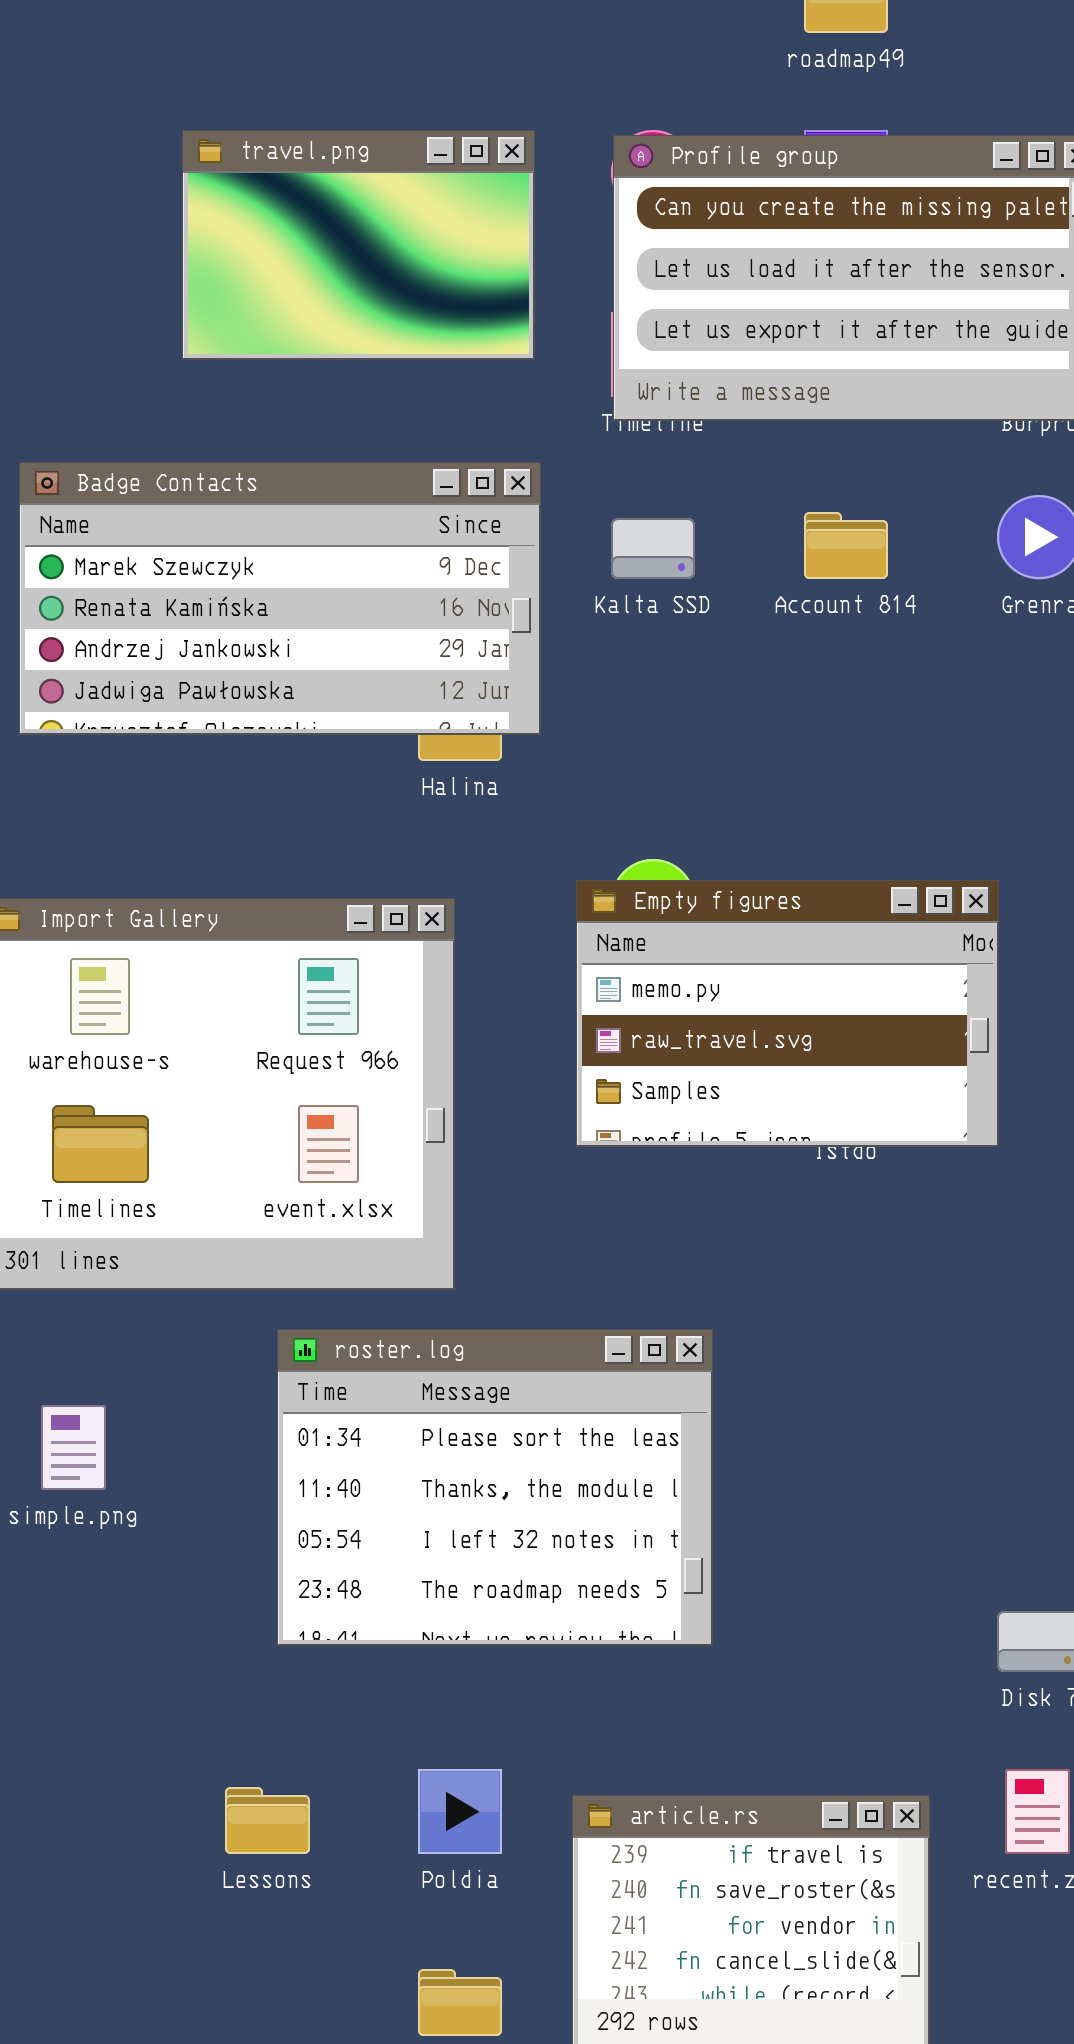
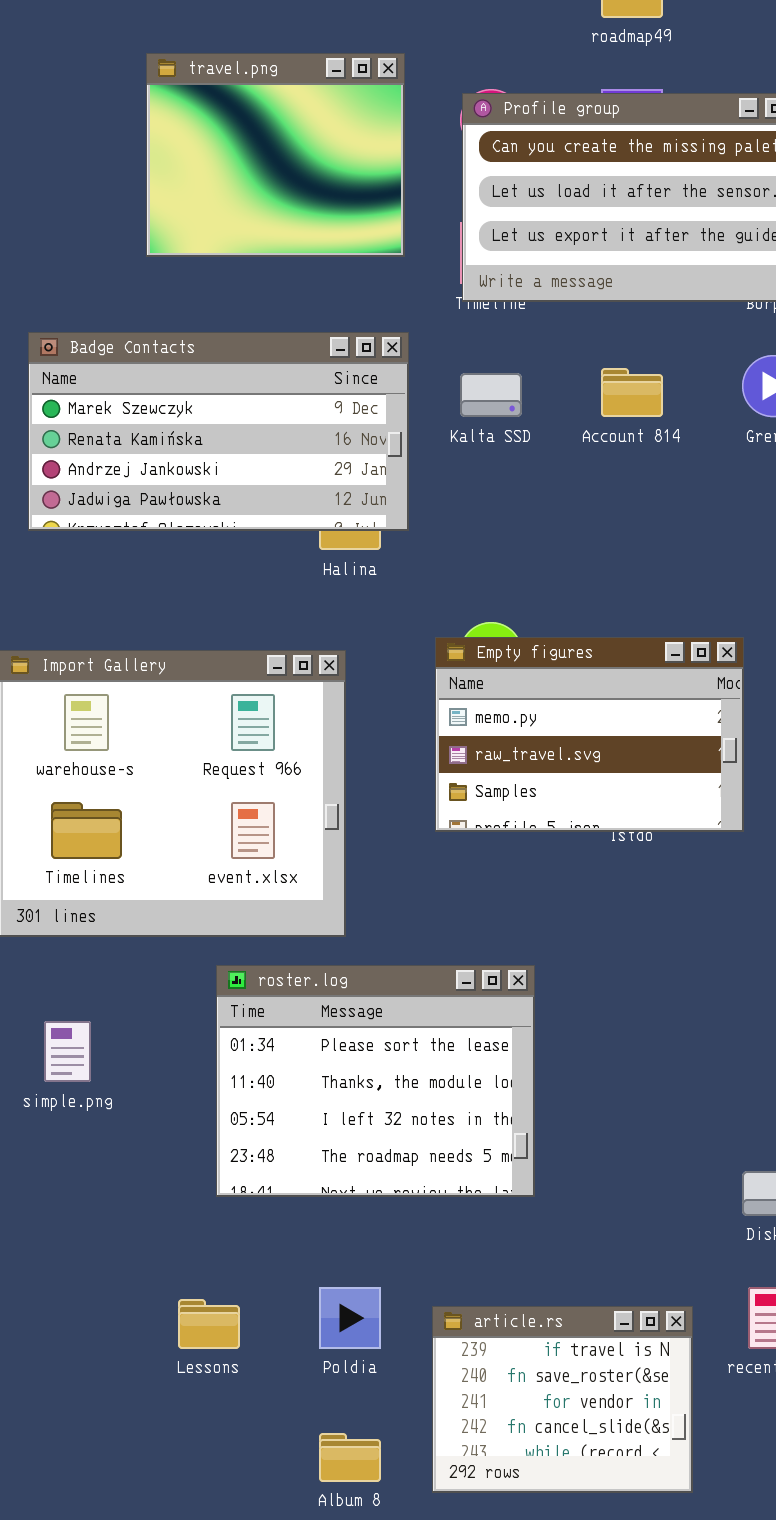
travel.png: [182,130,535,360] -> [146,53,405,257], resized

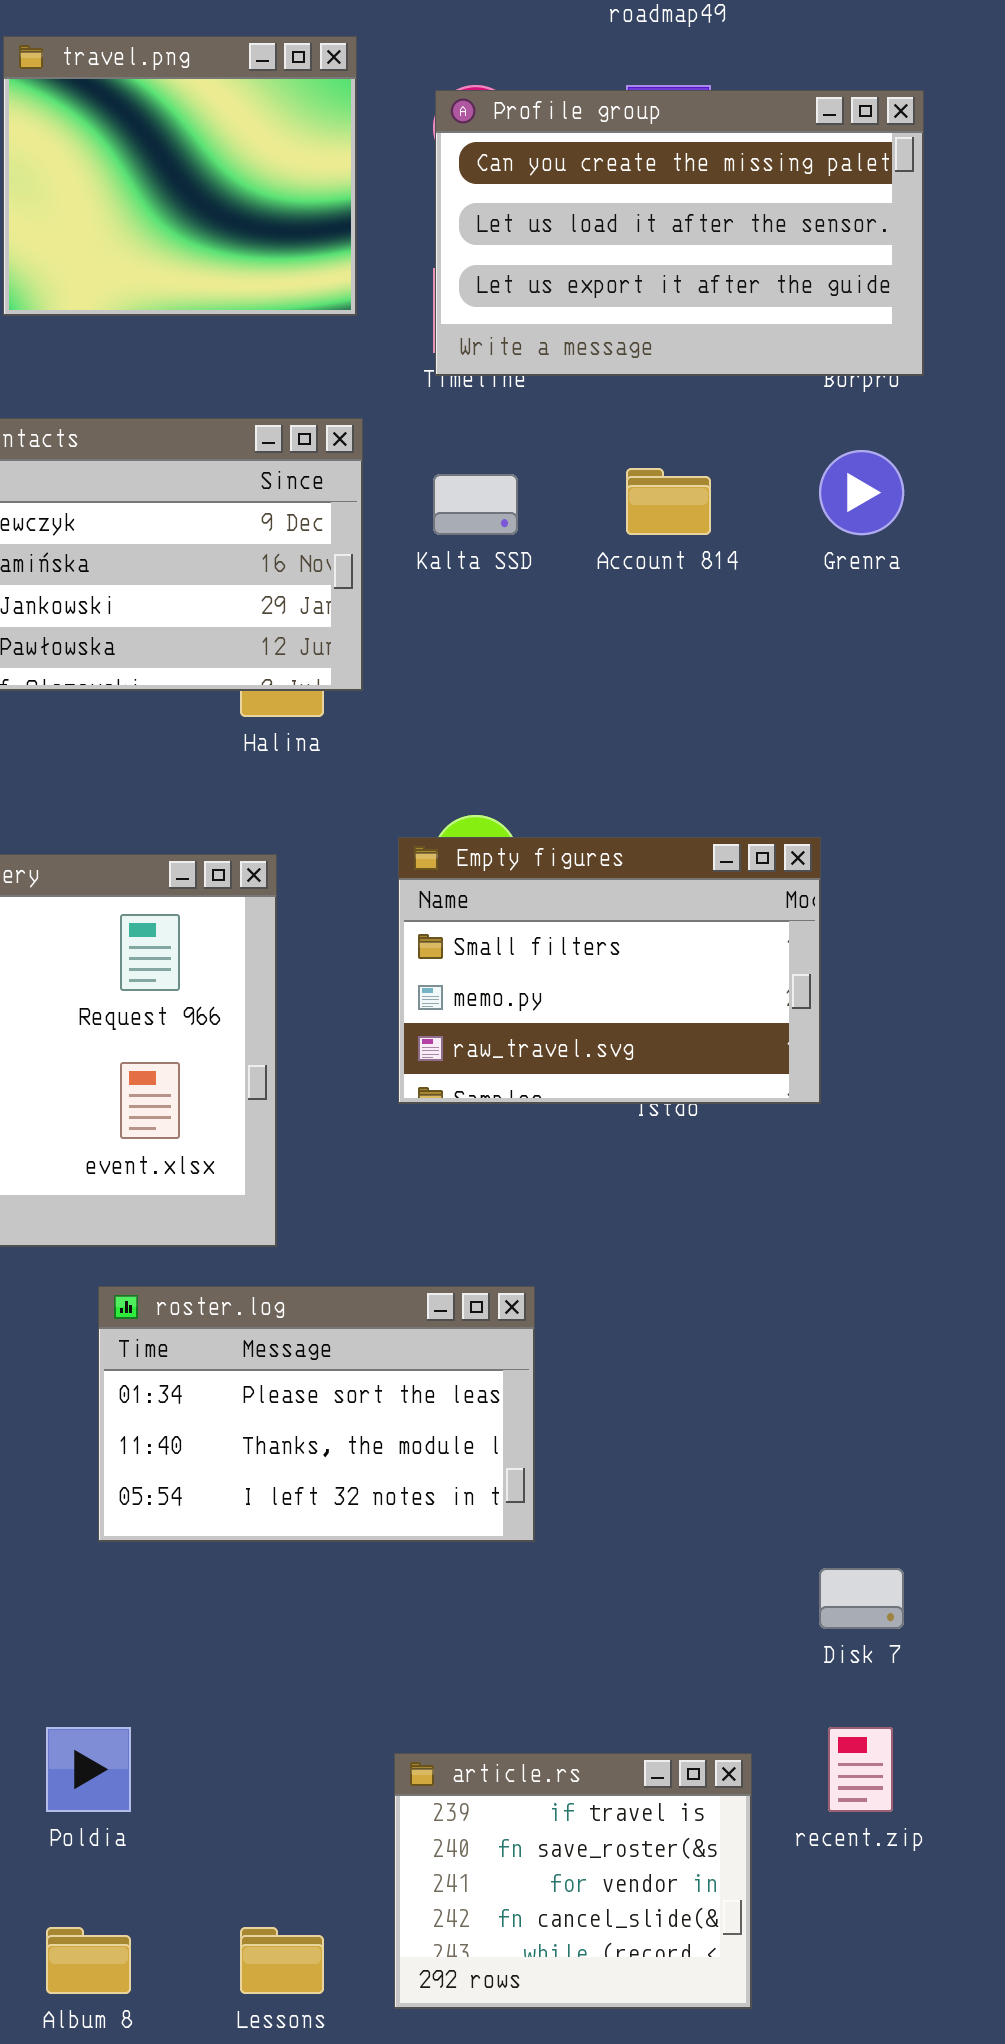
Empty figures: [435,637,744,832] -> [398,837,821,1104], scrolled up 1 row
roster.log: [216,965,535,1197] -> [98,1286,535,1542], resized
Poldia: [319,1287,381,1349] -> [46,1727,131,1812], moved
Lessons: [178,1299,240,1349] -> [240,1927,324,1994], moved
Album 8: [319,1433,381,1482] -> [46,1927,131,1994], moved

